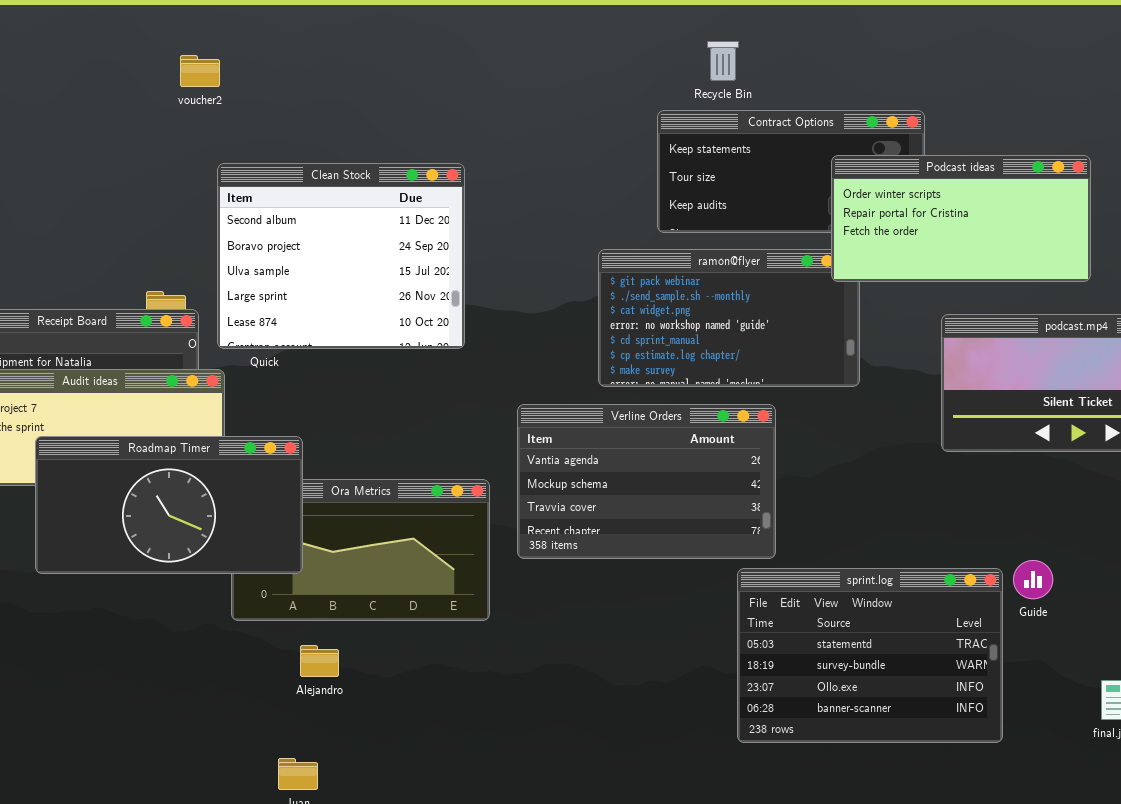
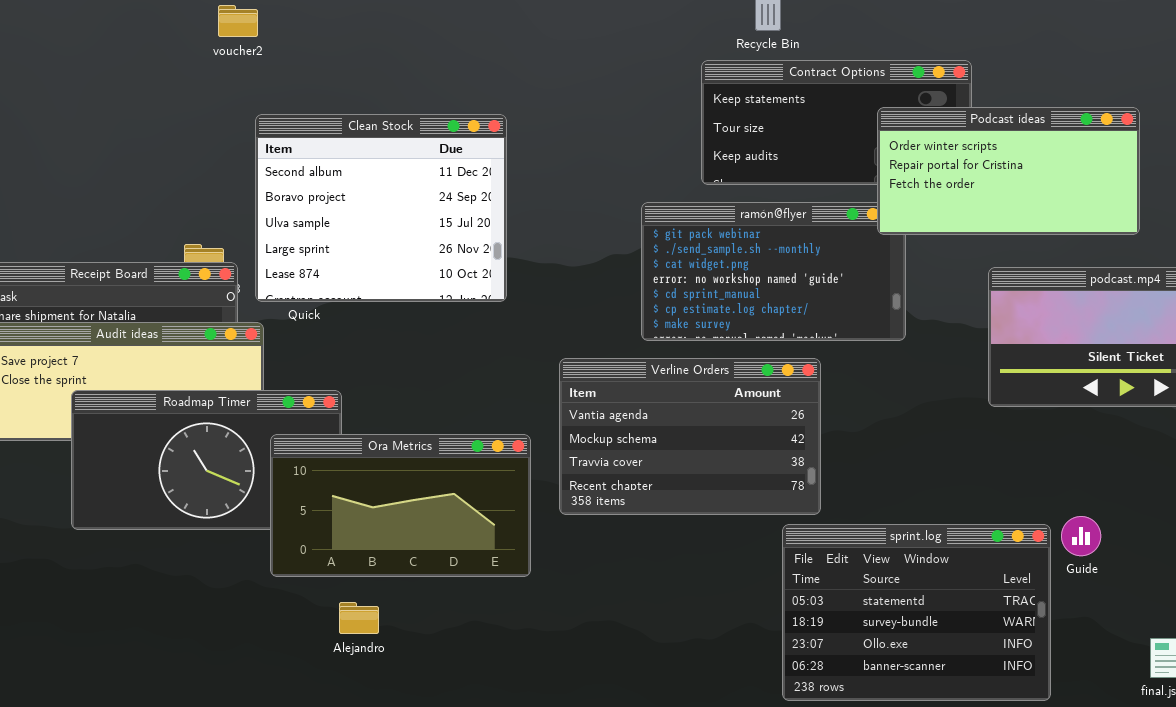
Ora Metrics: [231,479,490,621] -> [270,434,531,577], raised

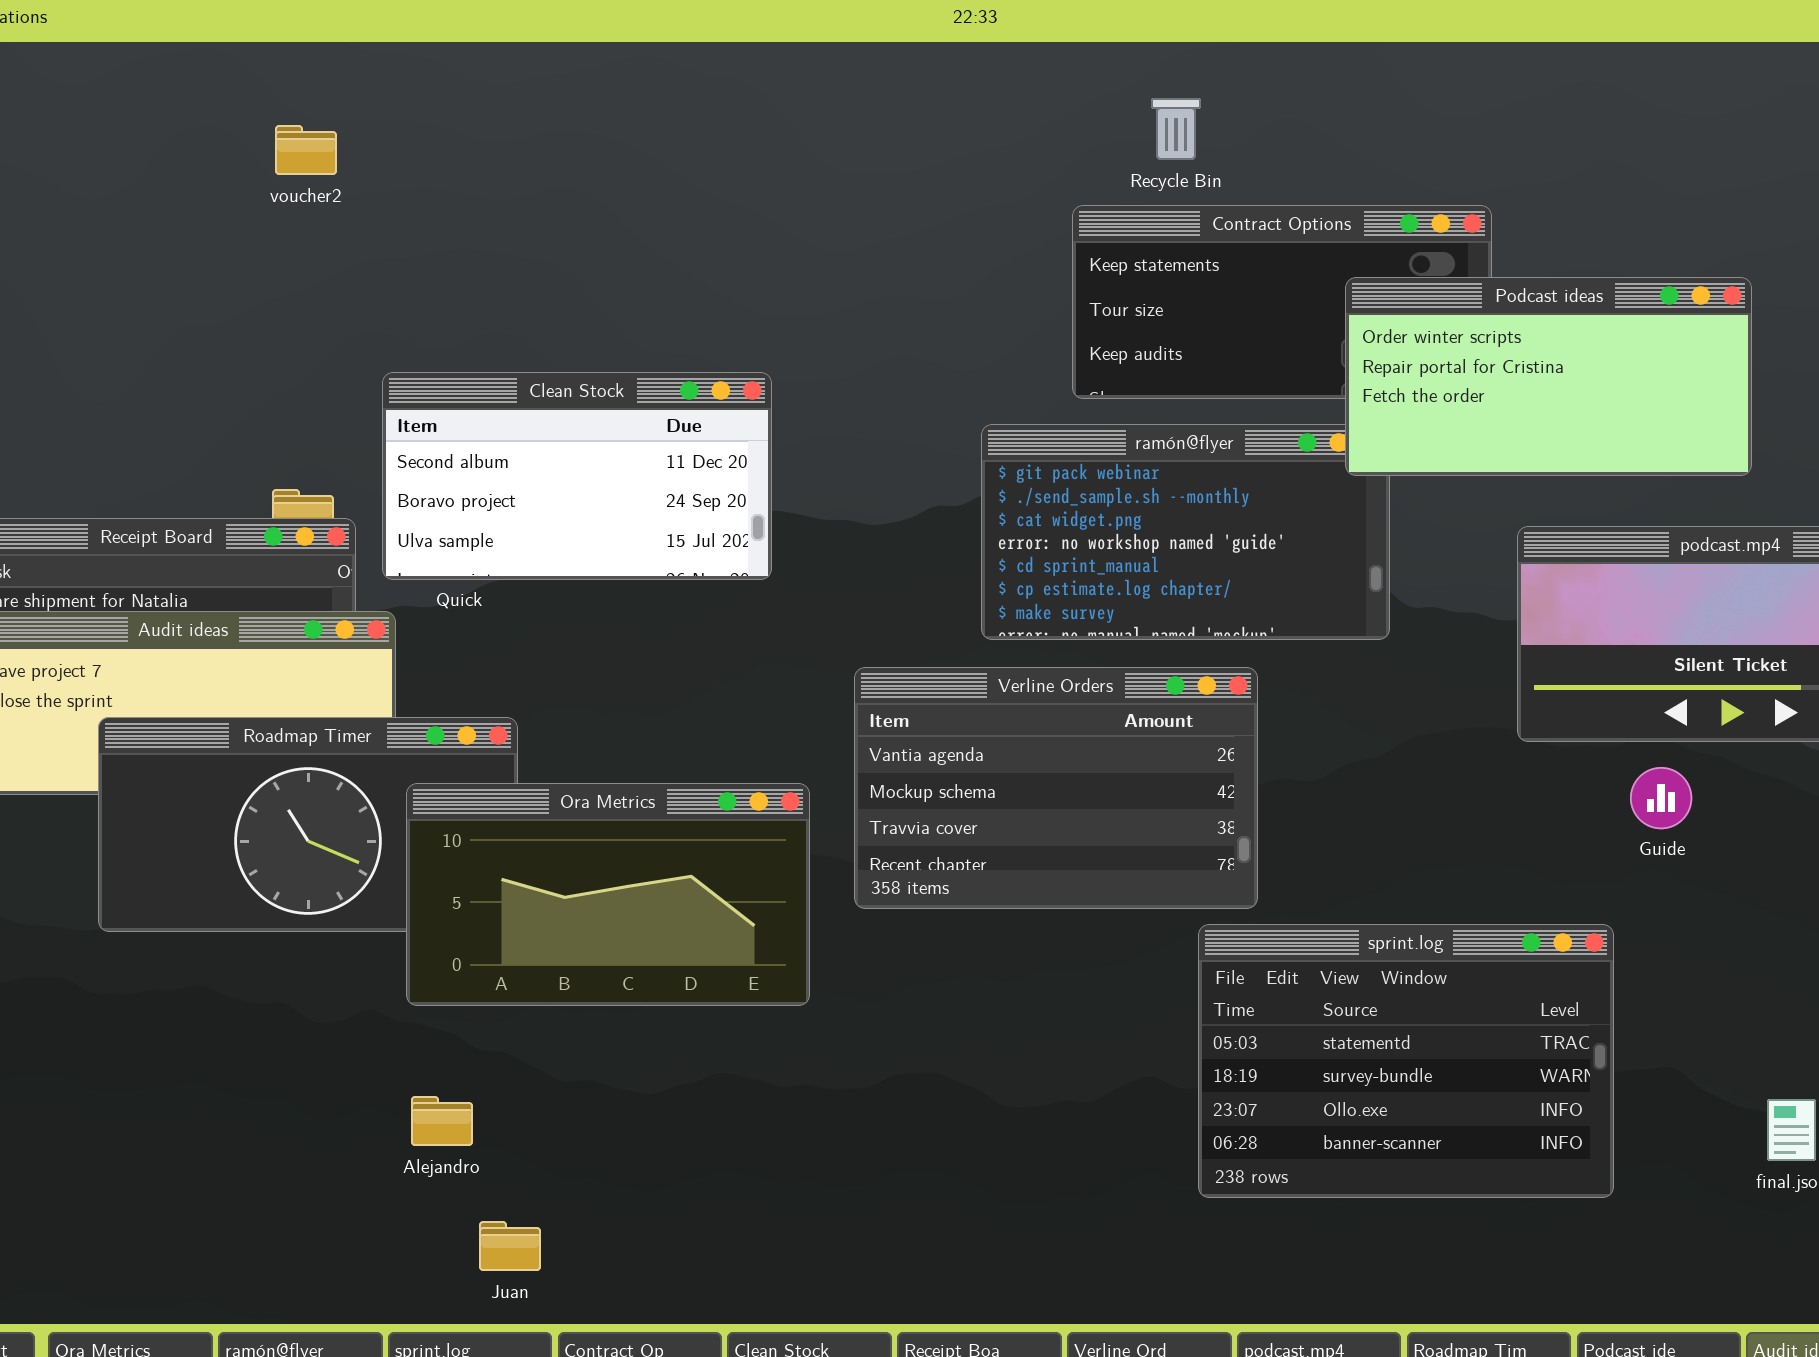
voucher2: [218,5,258,37] -> [275,125,337,175], moved
Clean Stock: [255,114,507,302] -> [382,372,772,580], resized
Guide: [1061,516,1101,556] -> [1630,767,1692,829], moved
Alejandro: [339,602,379,634] -> [411,1096,473,1146], moved

